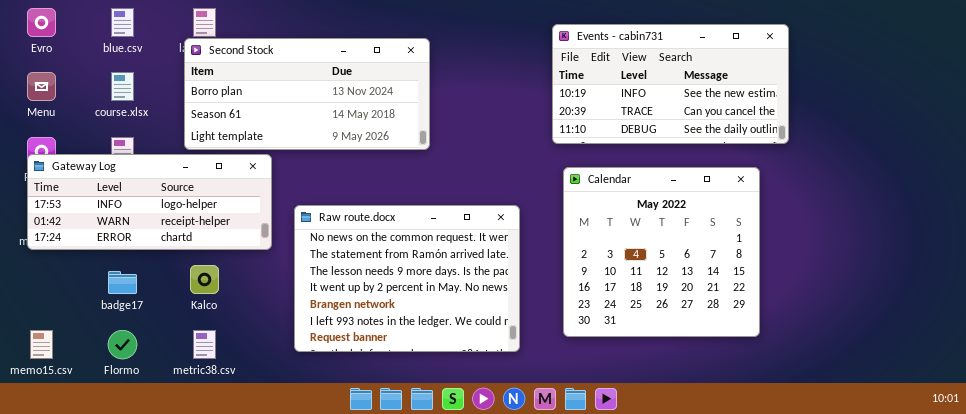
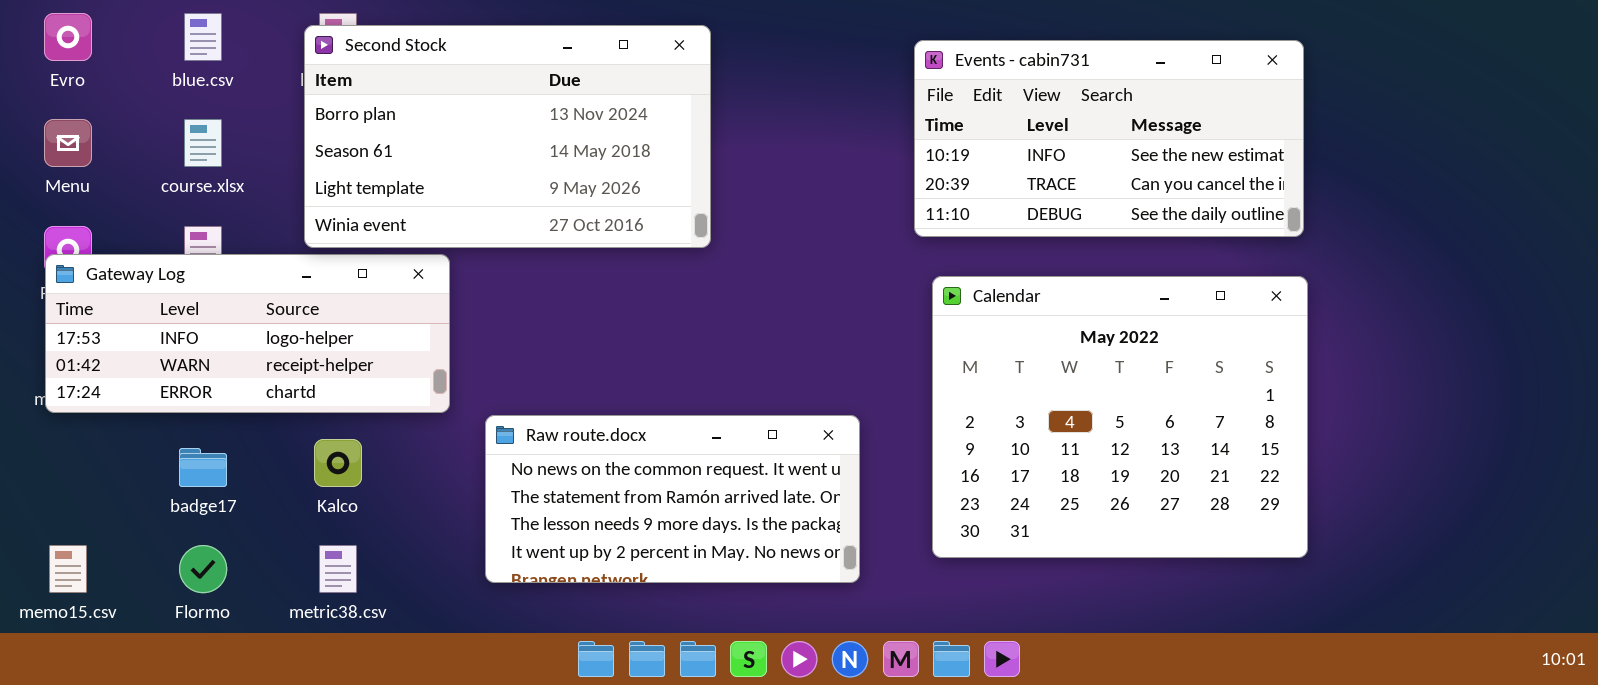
Second Stock: [184,38,430,150] -> [304,25,711,248], resized
Calendar: [563,167,760,337] -> [932,276,1308,558], resized
Raw route.docx: [294,205,520,352] -> [485,415,860,583], resized

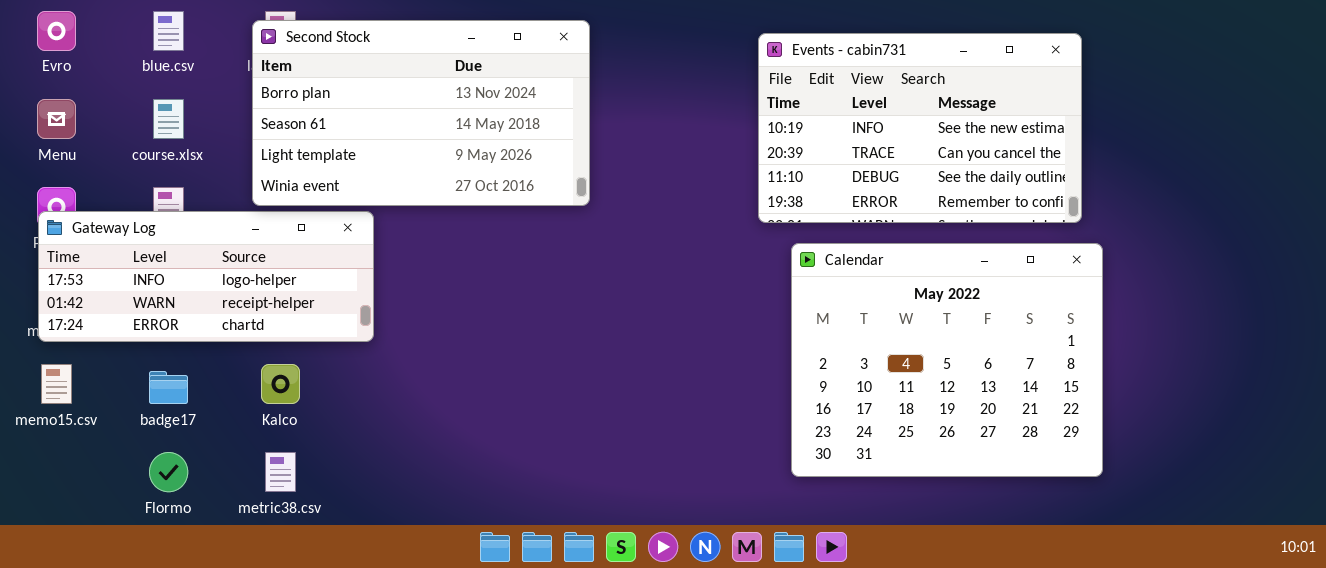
Events - cabin731: [914,40,1304,237] -> [758,33,1082,223], resized
Calendar: [932,276,1308,558] -> [791,243,1103,477], moved
Raw route.docx: [485,415,860,583] -> none, closed
memo15.csv: [49,545,87,593] -> [41,364,72,404], moved

